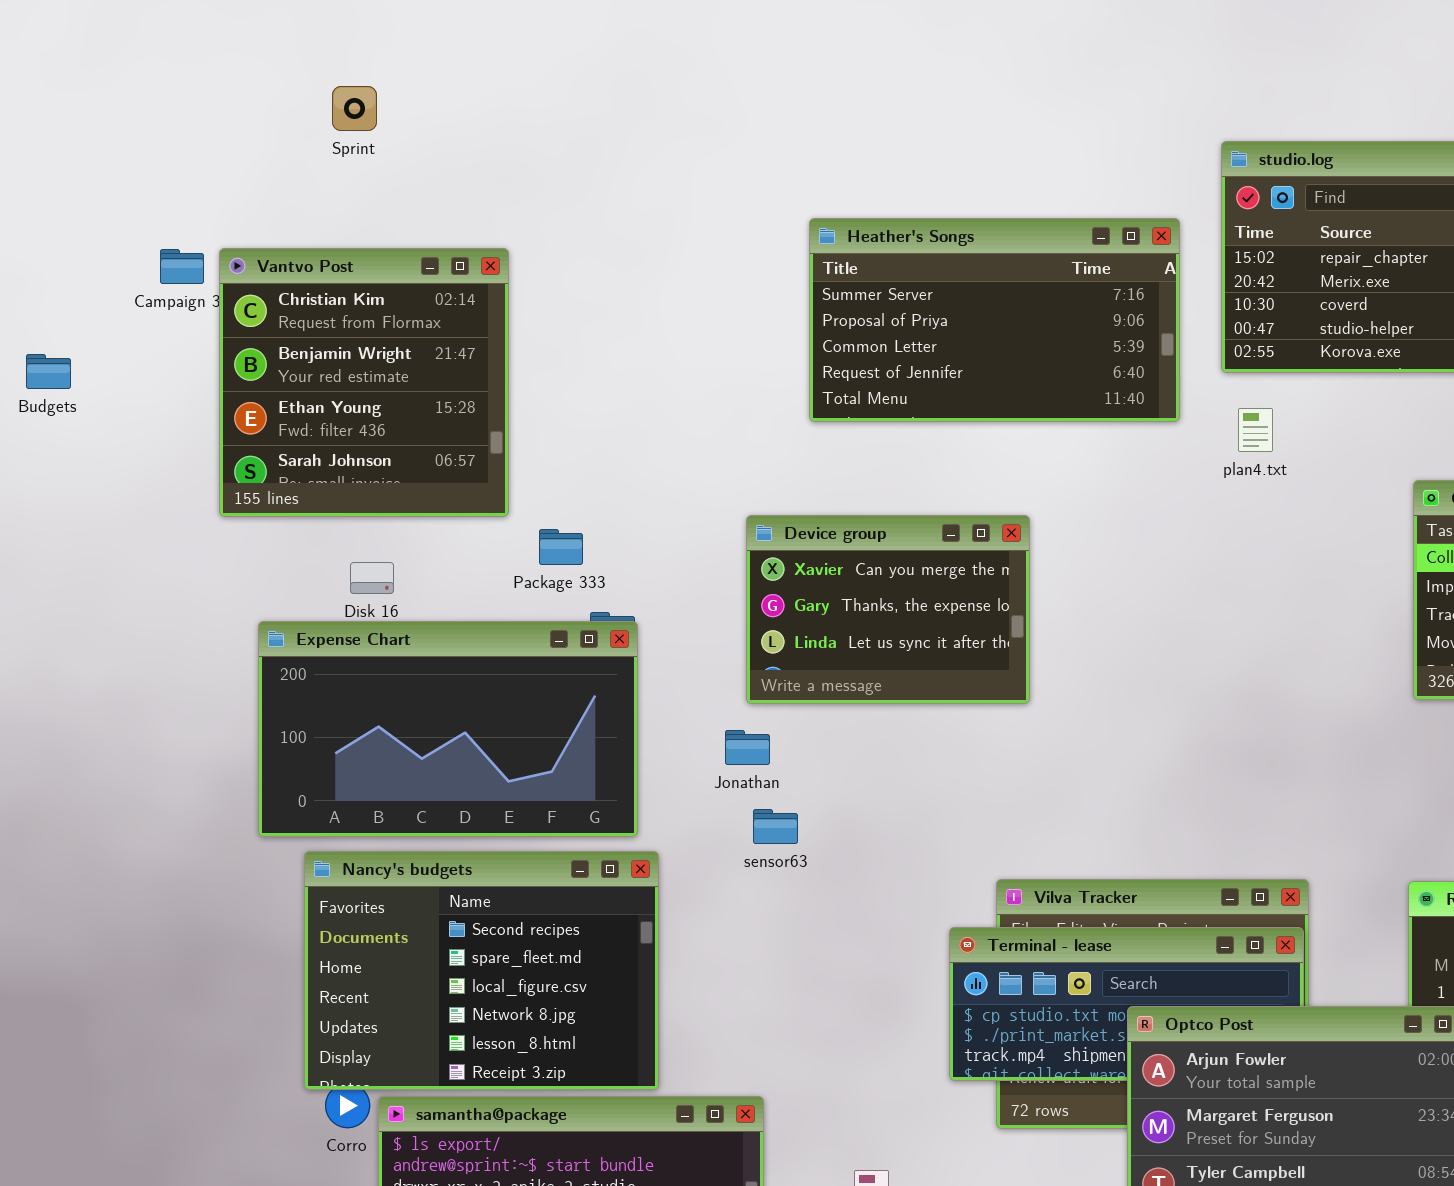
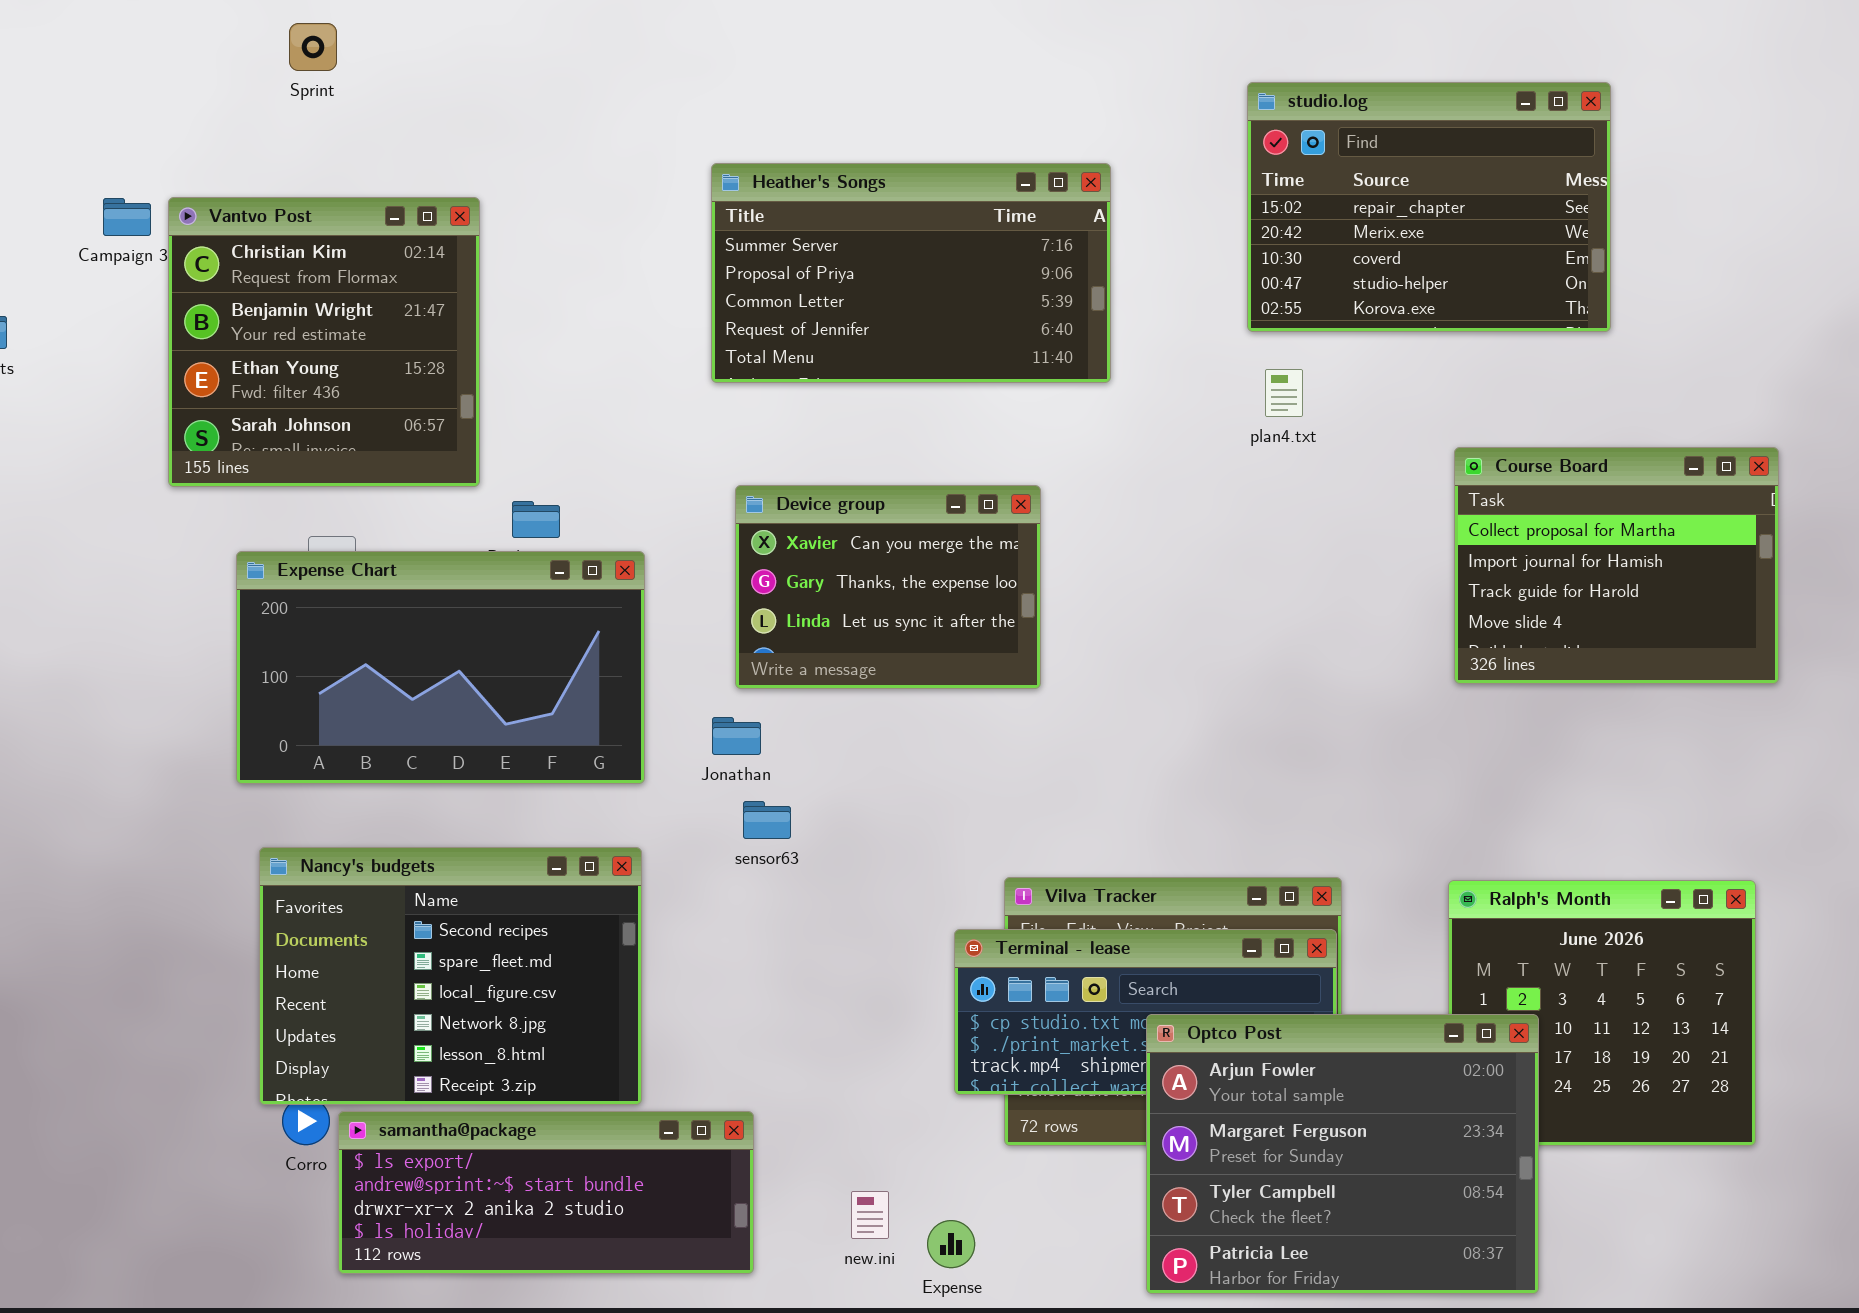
Heather's Songs: [809,218,1180,422] -> [711,163,1111,383], moved
Expense Chart: [258,621,638,837] -> [236,551,645,784], moved

